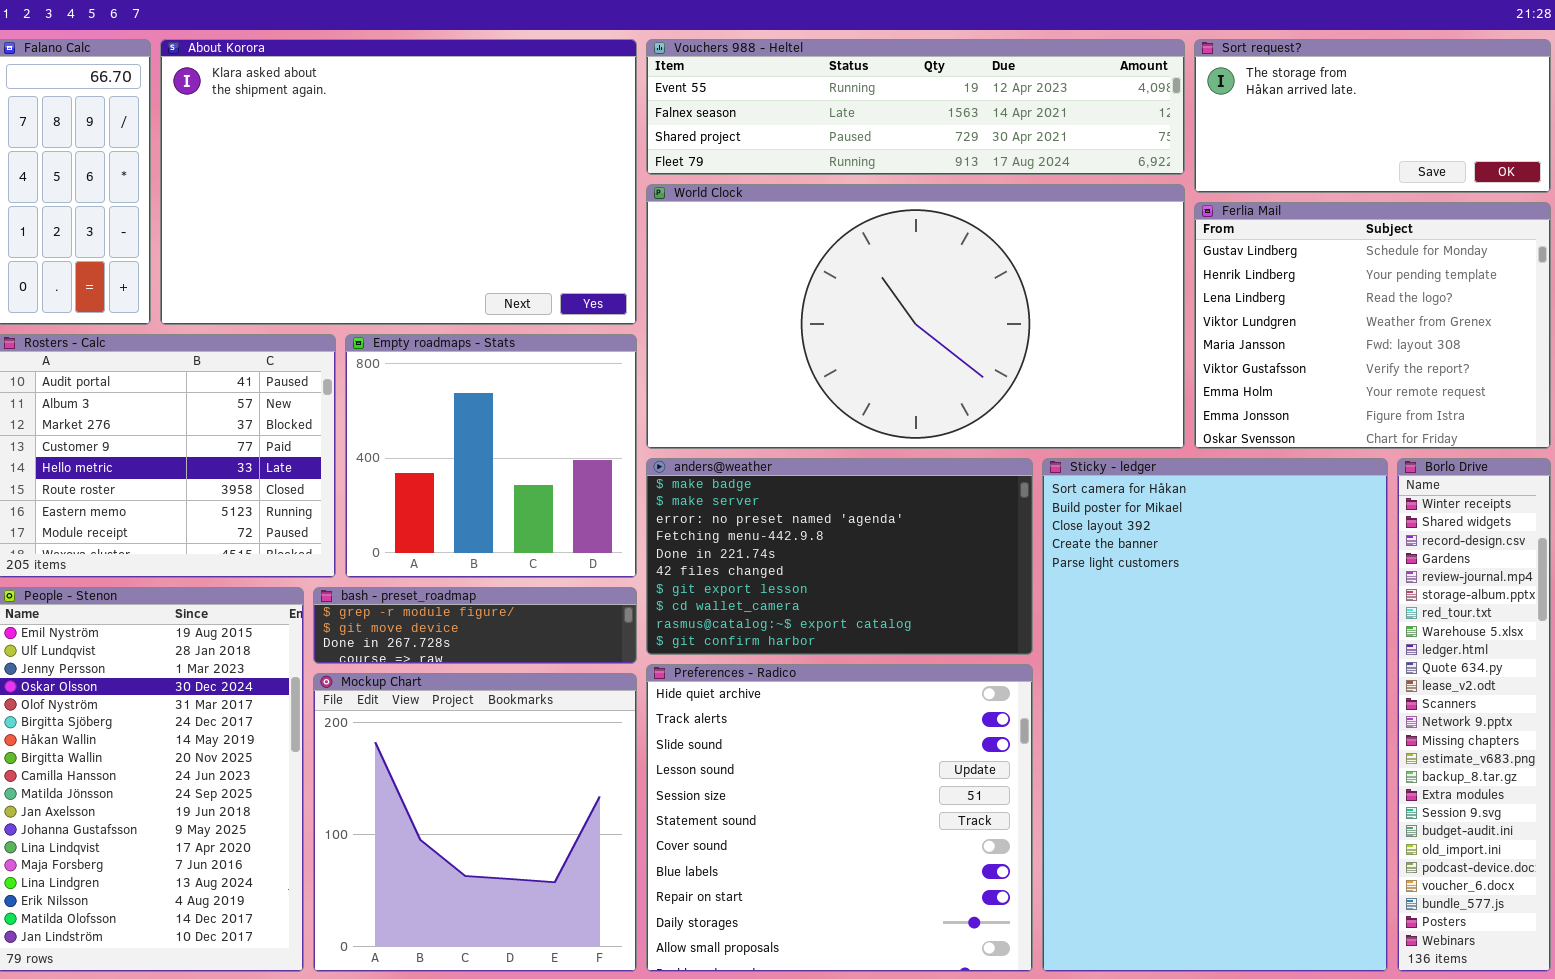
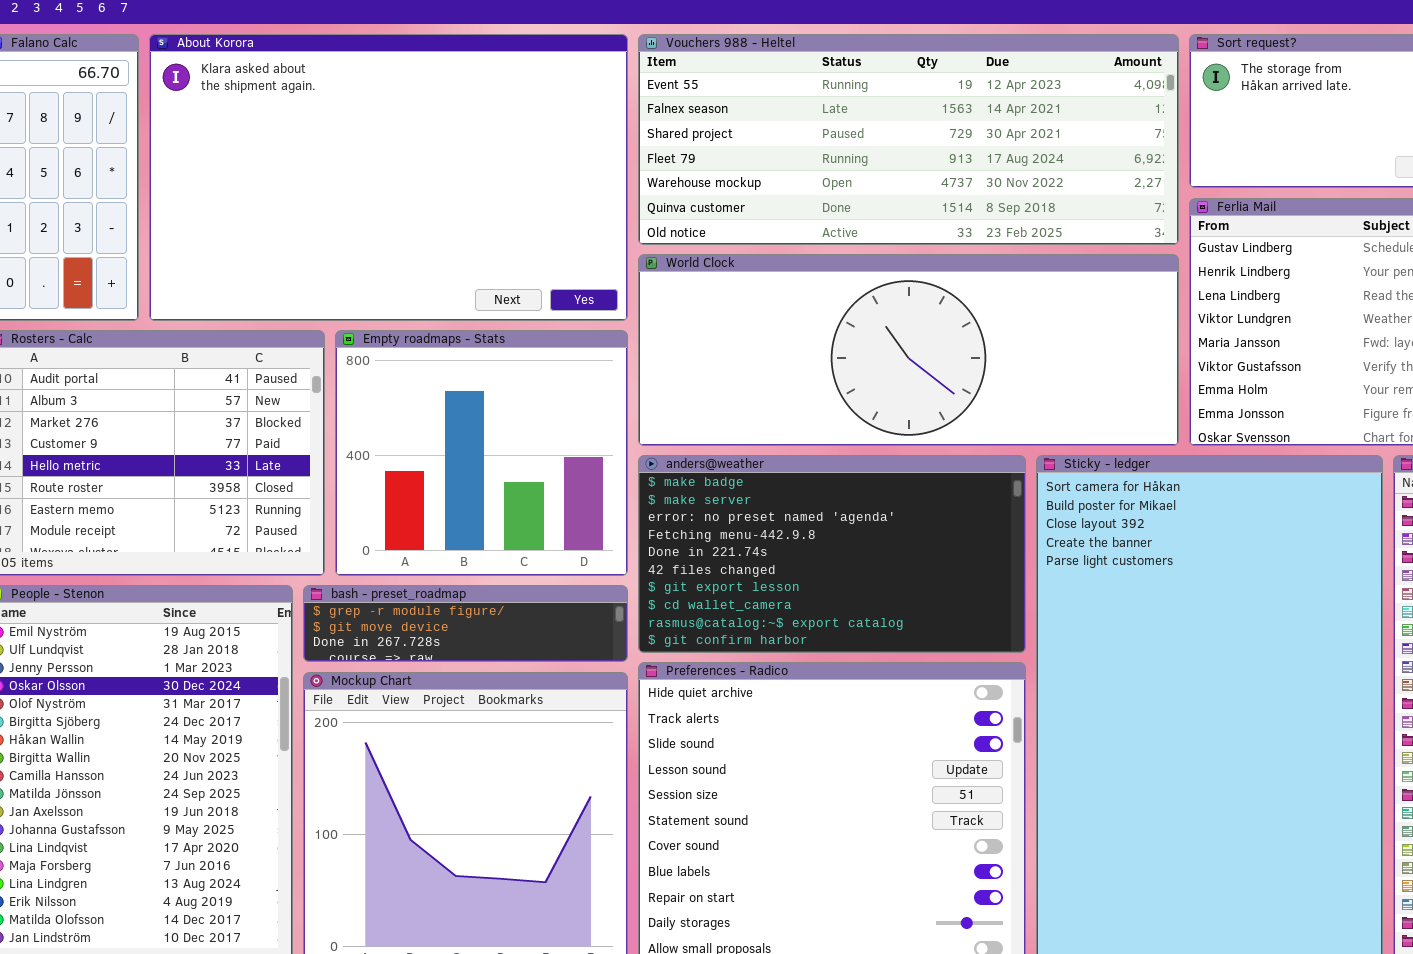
Vouchers 988 - Heltel: [646,39,1185,175] -> [638,34,1179,245], resized
World Clock: [646,184,1185,449] -> [638,254,1179,446], resized

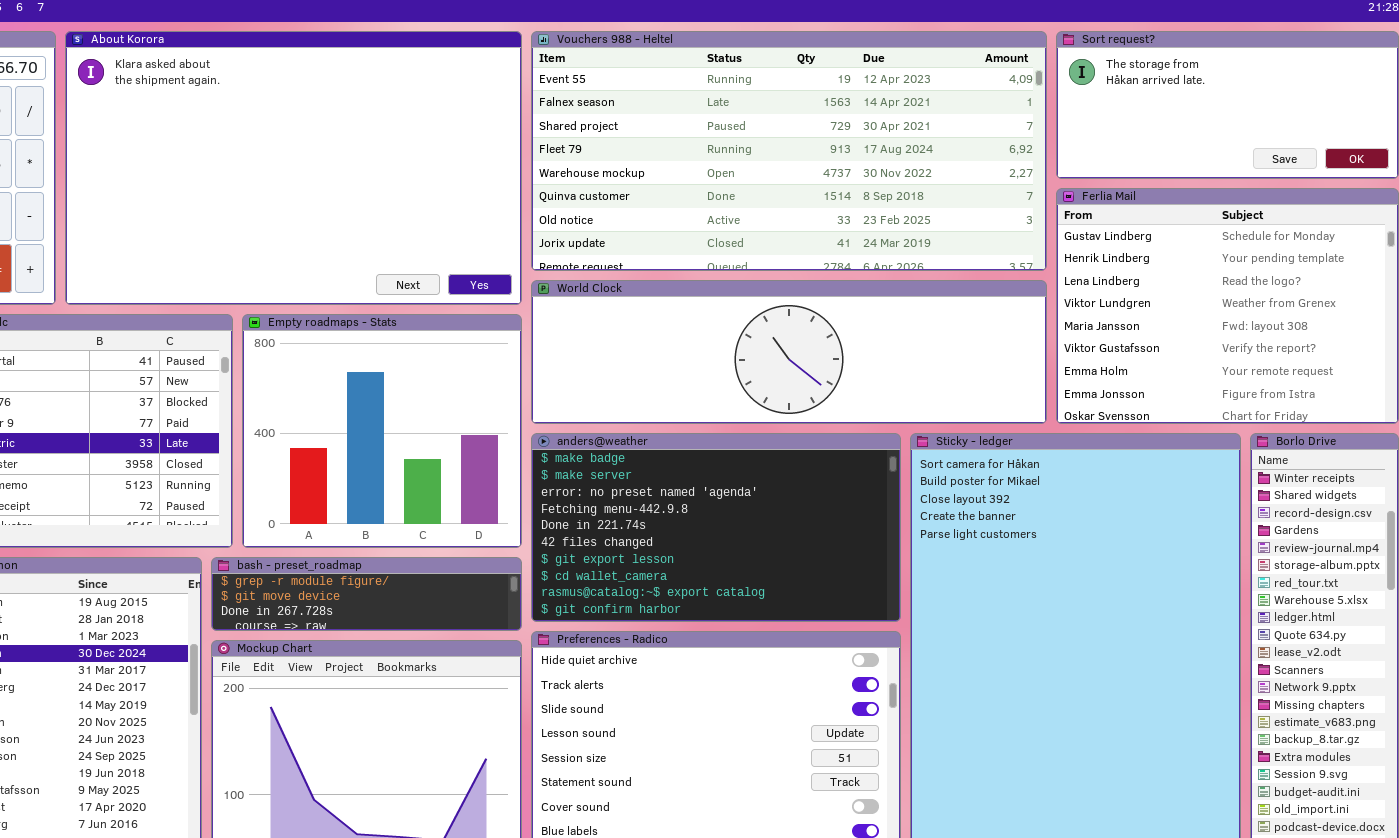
Vouchers 988 - Heltel: [638,34,1179,245] -> [531,31,1047,271], resized
World Clock: [638,254,1179,446] -> [531,280,1047,424], resized

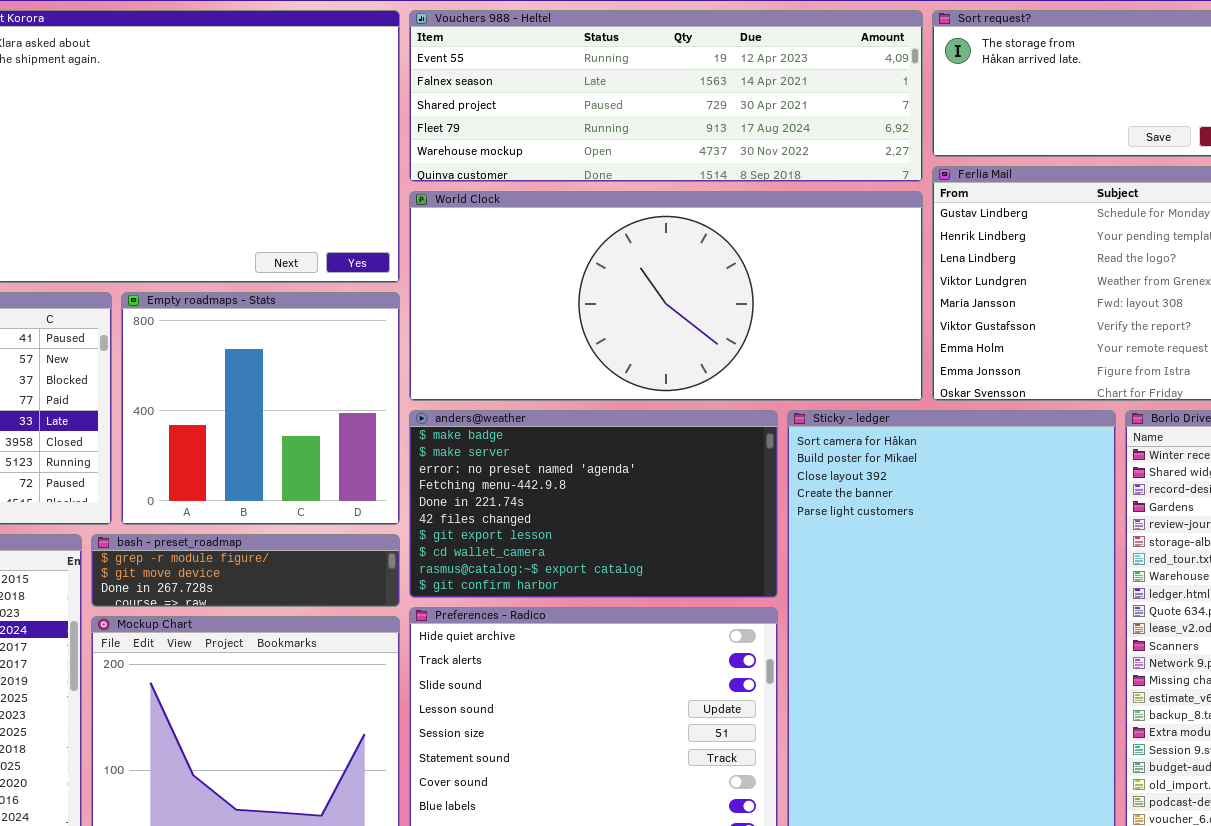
Vouchers 988 - Heltel: [531,31,1047,271] -> [409,10,923,182], resized
World Clock: [531,280,1047,424] -> [409,191,923,401], resized

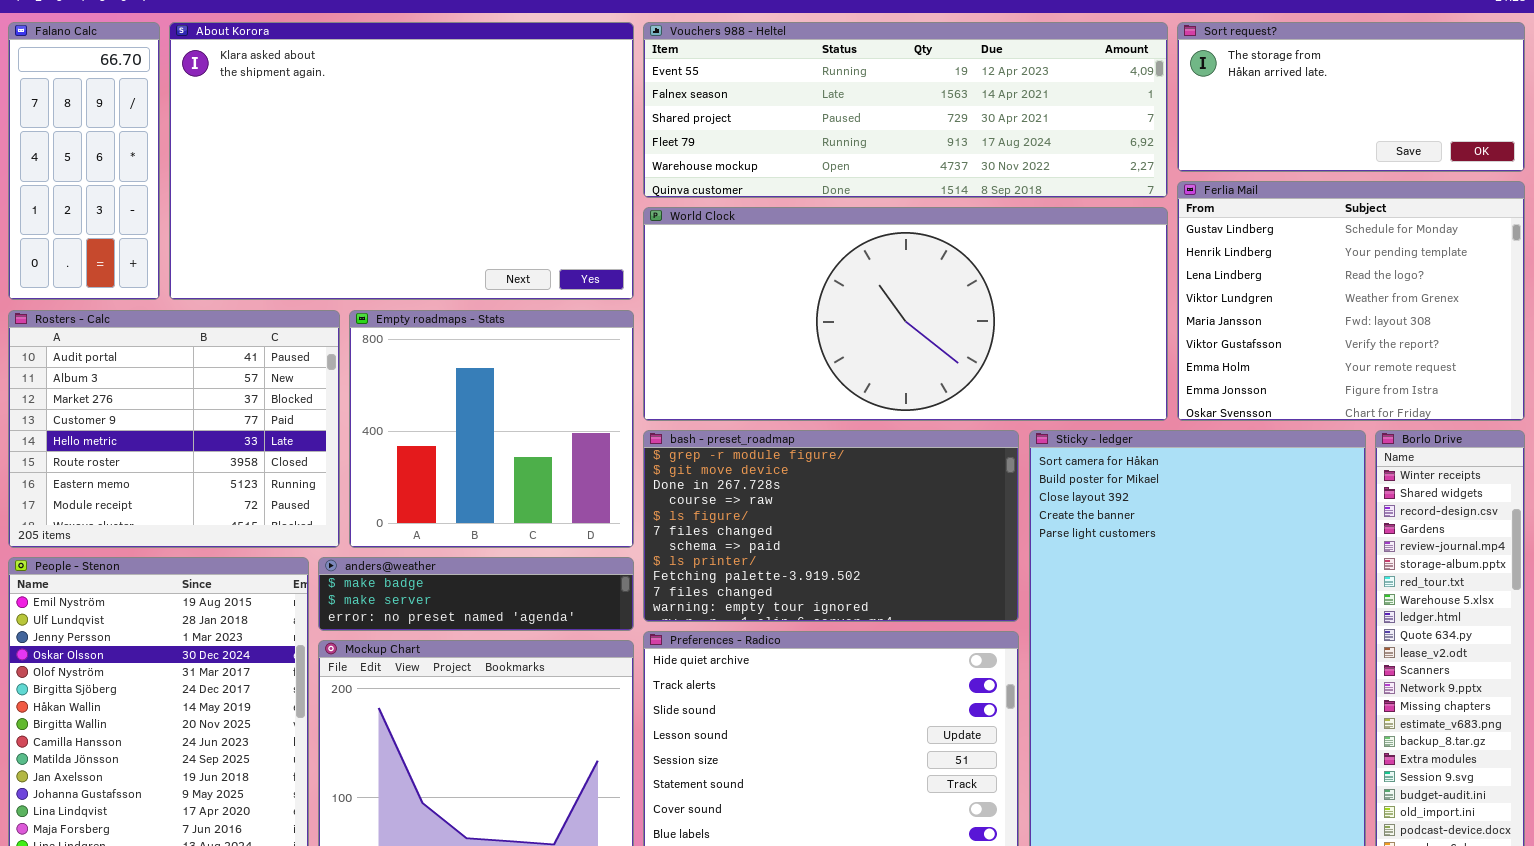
anders@weather: [409,410,778,598] -> [318,557,634,631], moved, resized
bash - preset_roadmap: [91,534,400,607] -> [643,430,1019,622], moved, resized

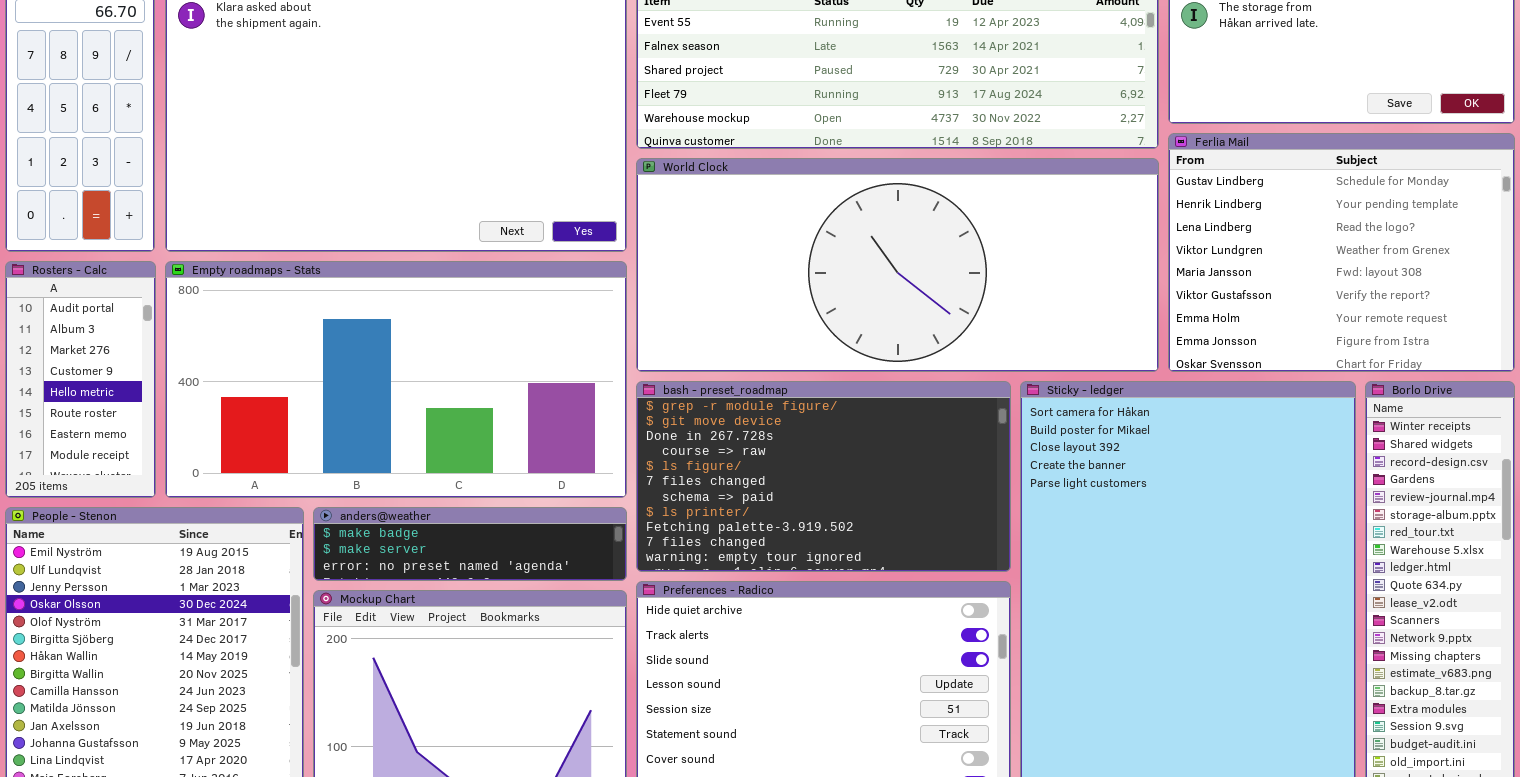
Rosters - Calc: [8,310,340,548] -> [5,261,156,498], resized
Empty roadmaps - Stats: [349,310,634,548] -> [165,261,627,498], resized

